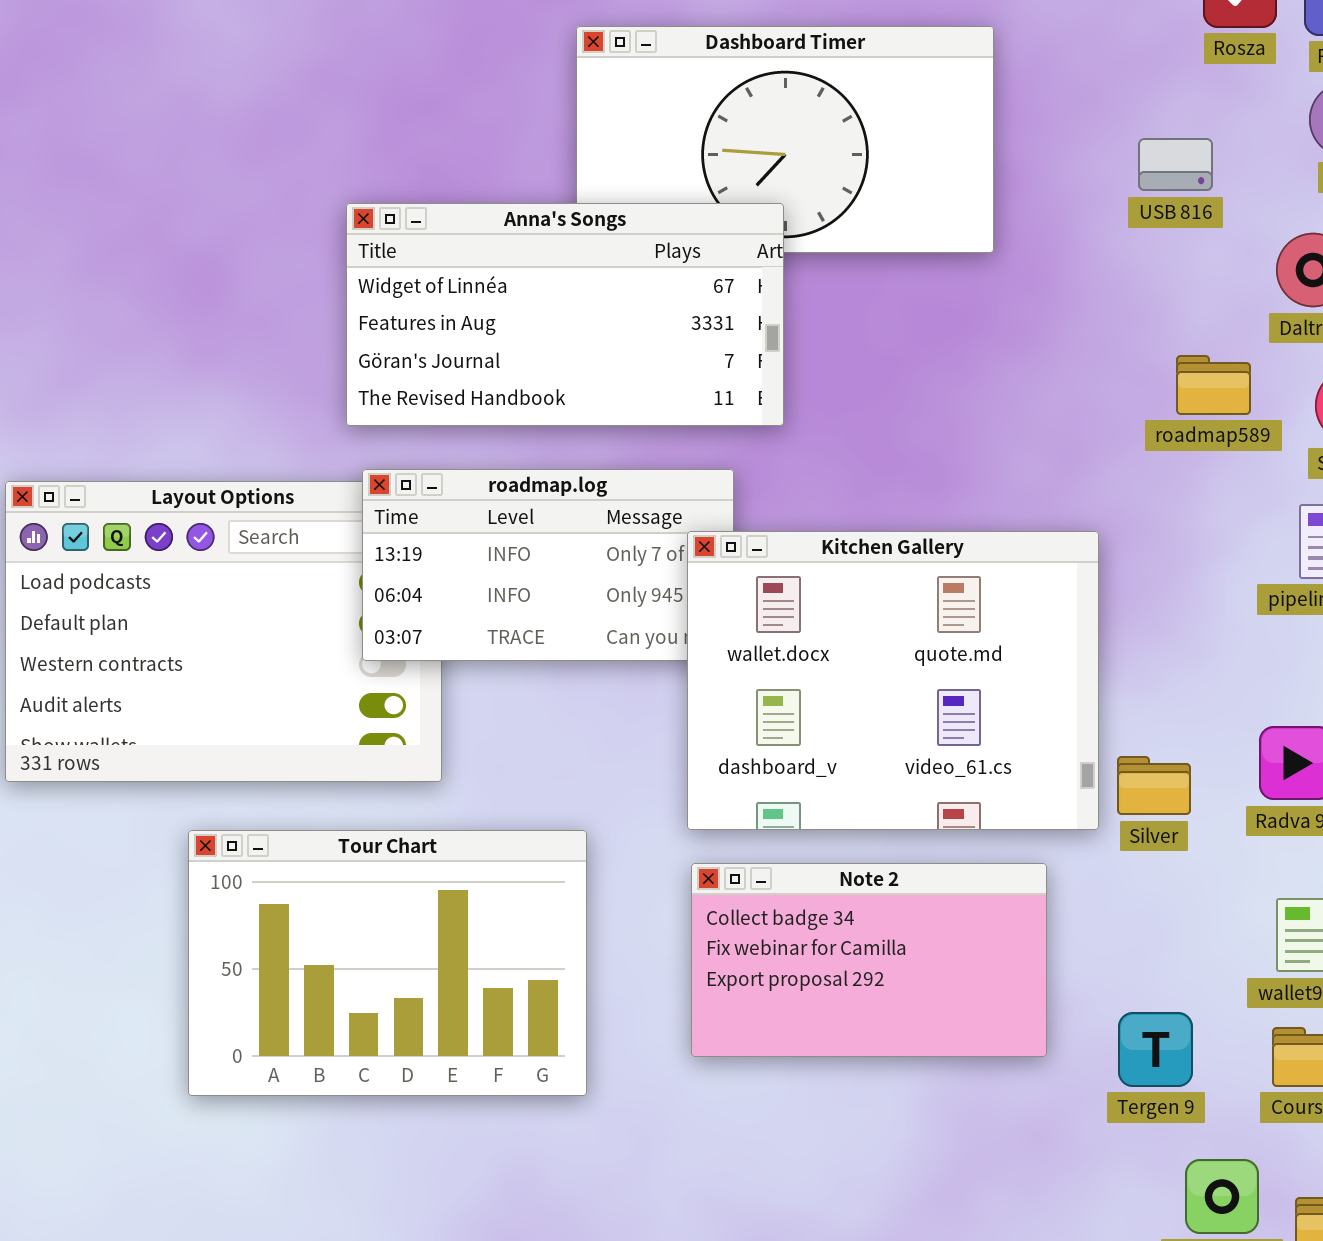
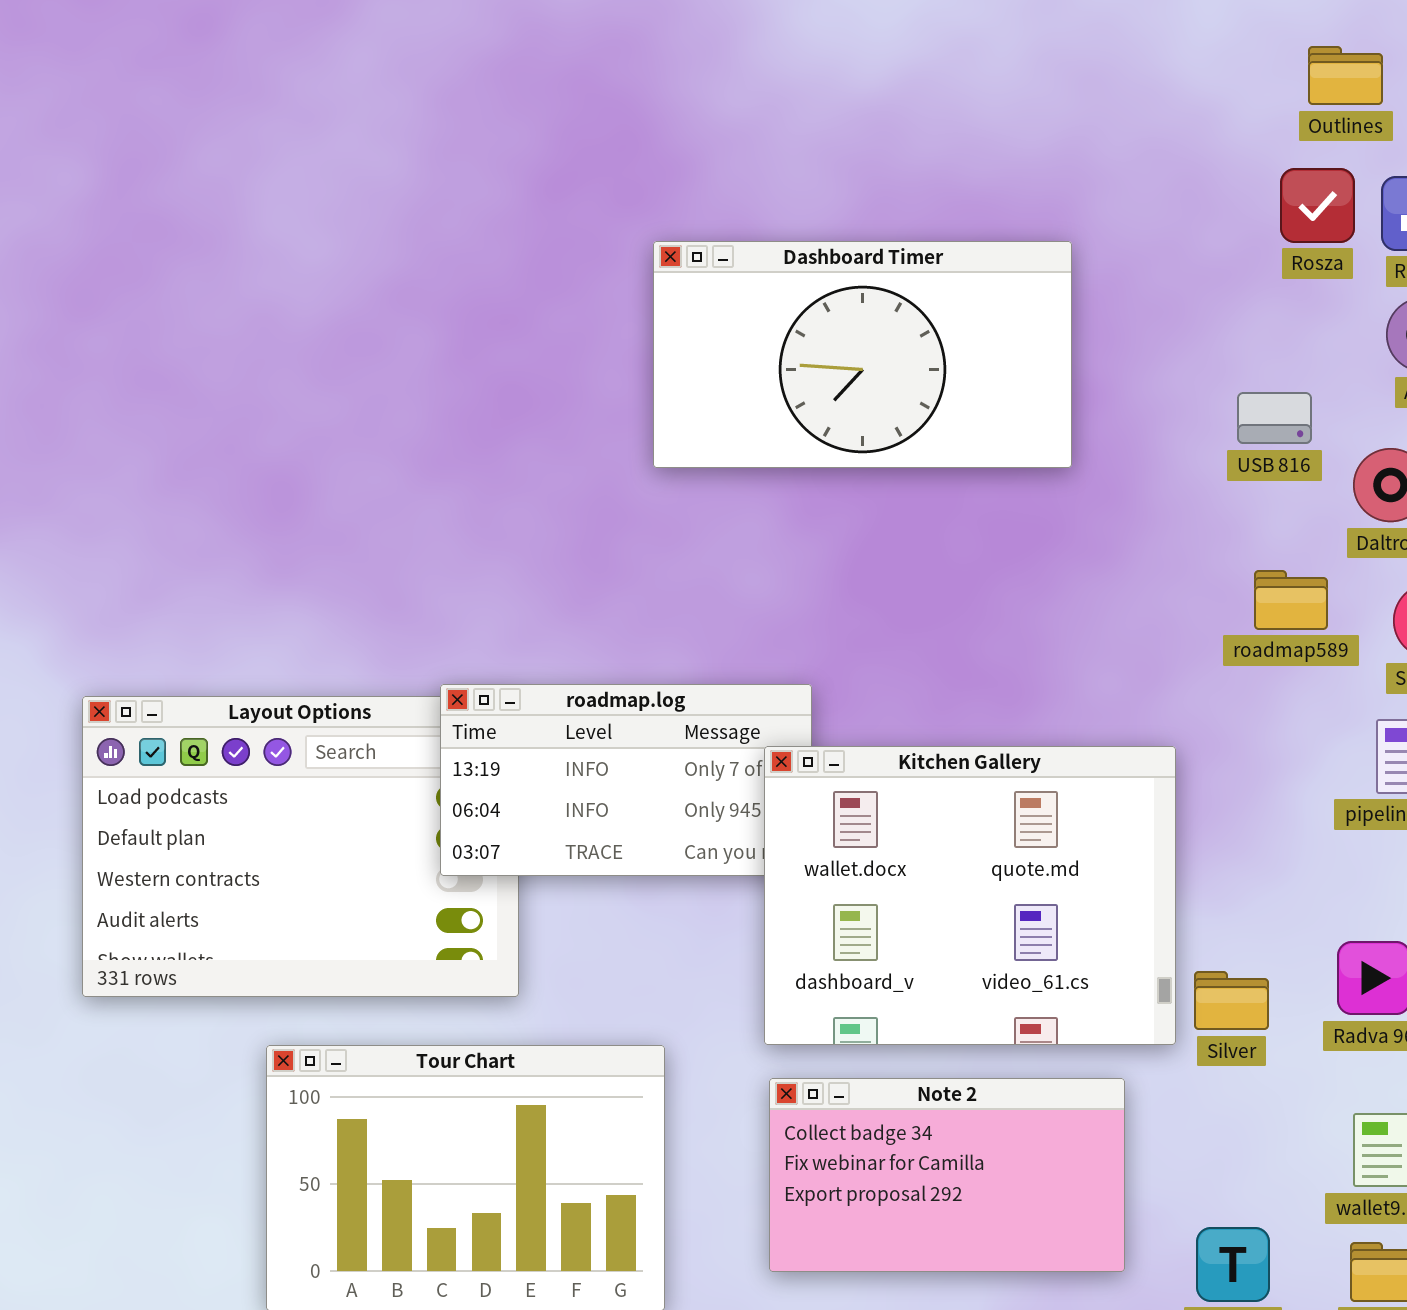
USB 816: [1138,138,1213,191] -> [1237,392,1312,444], moved
Anna's Songs: [346,203,784,426] -> none, closed

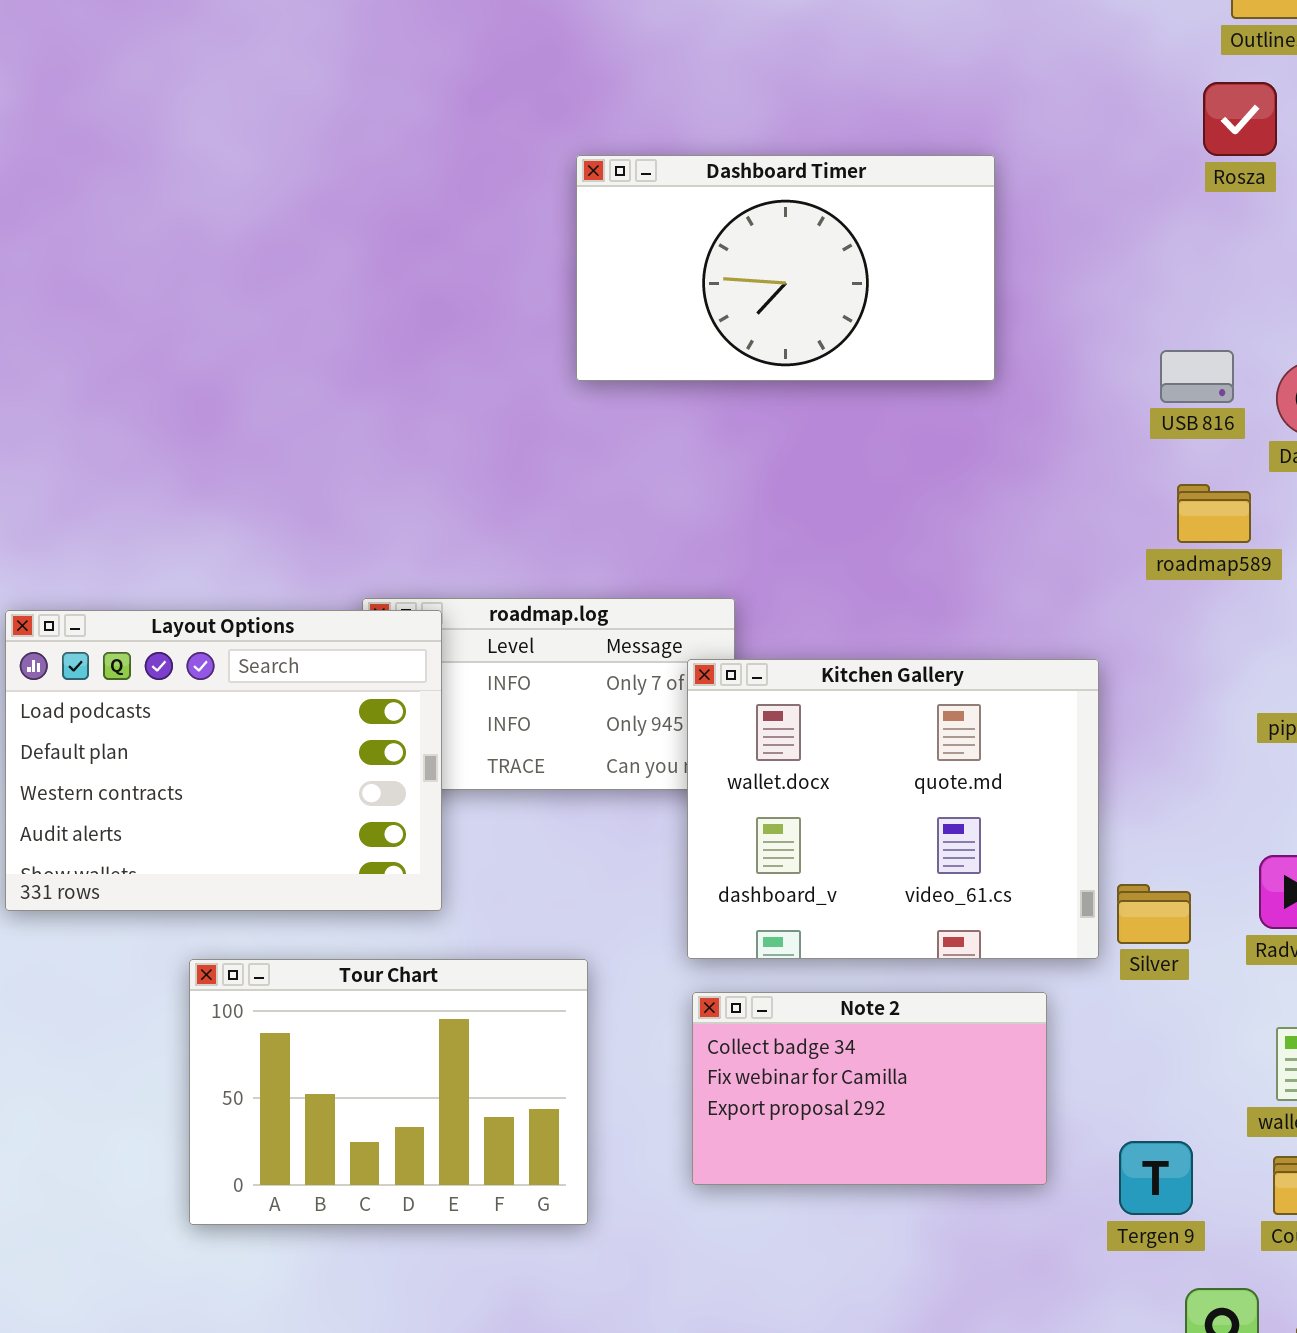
USB 816: [1237,392,1312,444] -> [1160,350,1234,403], moved
Layout Options: [82,696,519,997] -> [5,610,442,911], raised

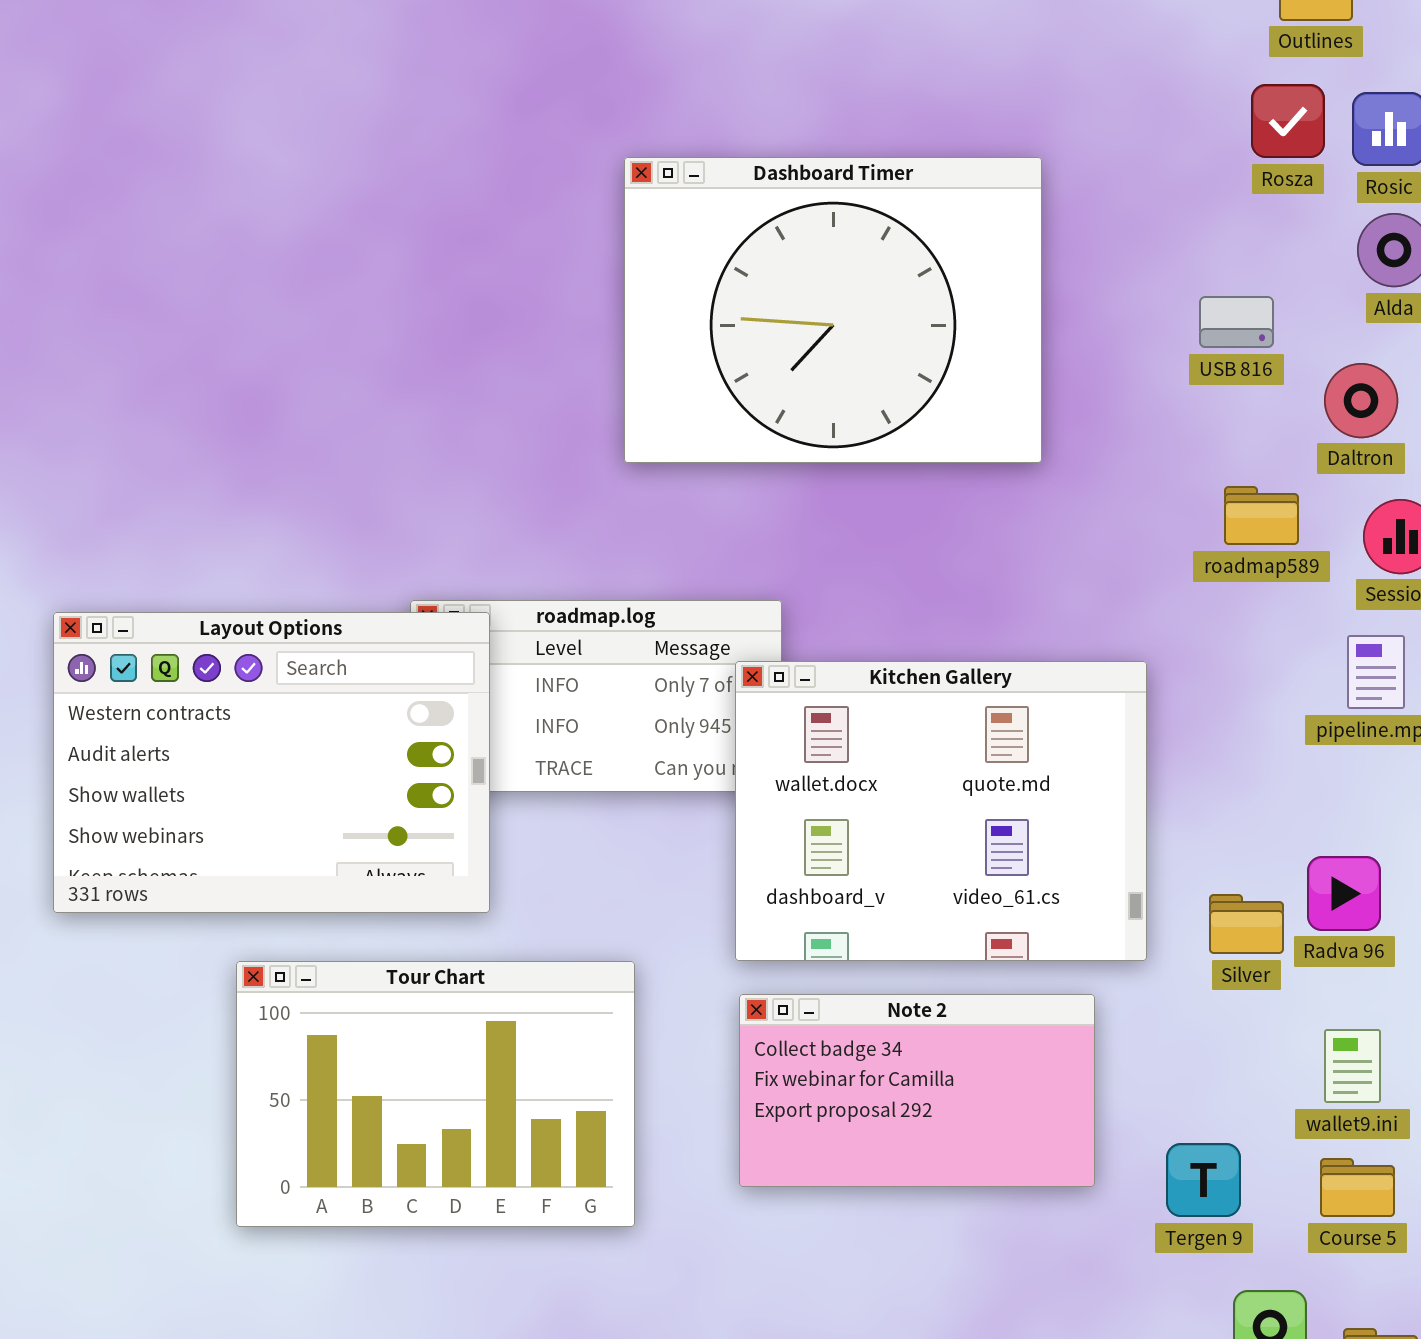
Dashboard Timer: [576,155,995,381] -> [624,157,1042,463], resized
USB 816: [1160,350,1234,403] -> [1199,296,1274,348], moved
Layout Options: [5,610,442,911] -> [53,612,490,913], scrolled down 2 rows
Silver: [1117,884,1191,944] -> [1209,894,1284,954], moved

